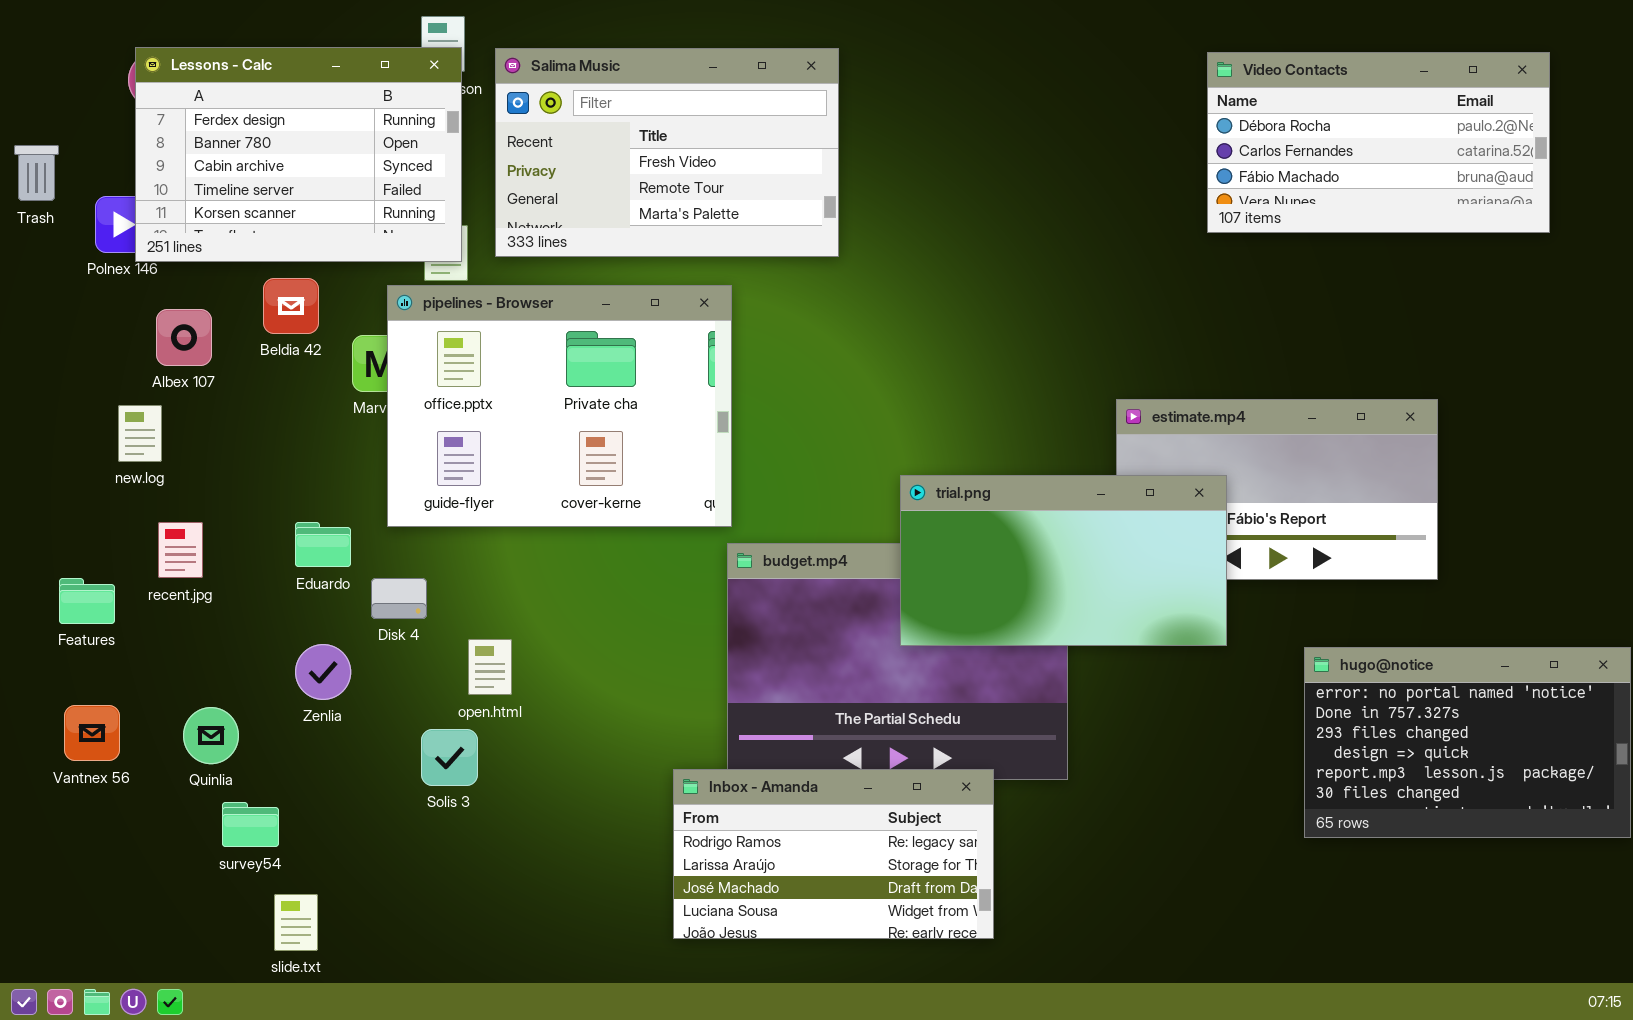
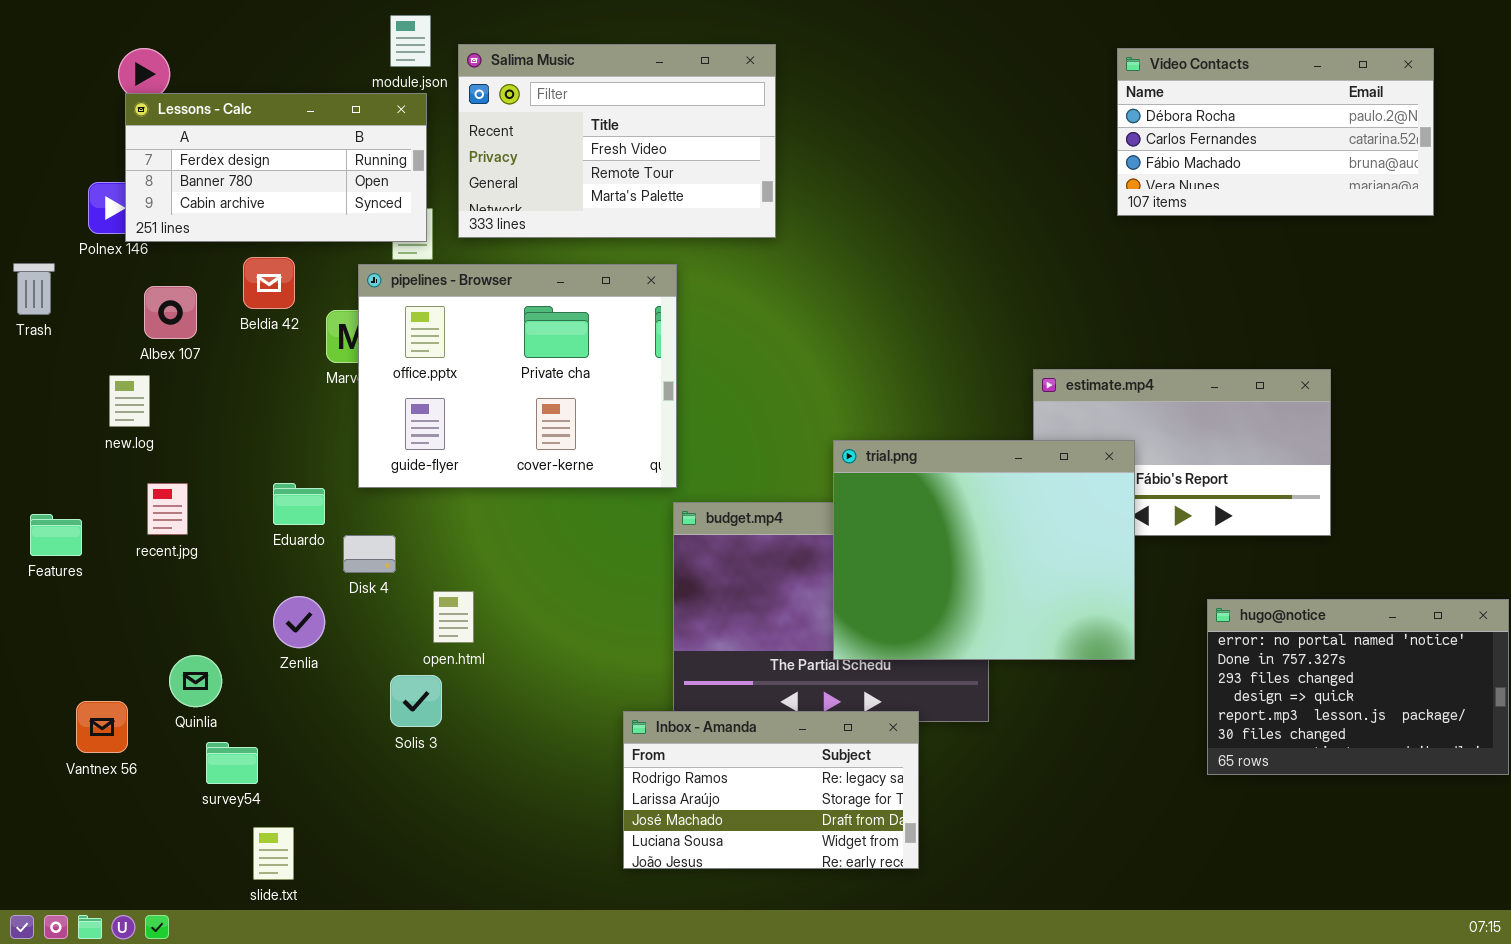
Lessons - Calc: [135,47,462,262] -> [125,93,427,242], resized
Trash: [14,145,59,201] -> [13,263,55,315], moved
trial.png: [900,475,1227,646] -> [833,440,1135,660], resized
Features: [59,578,115,624] -> [30,514,82,556], moved
Vantnex 56: [64,705,120,761] -> [76,701,128,753], moved

